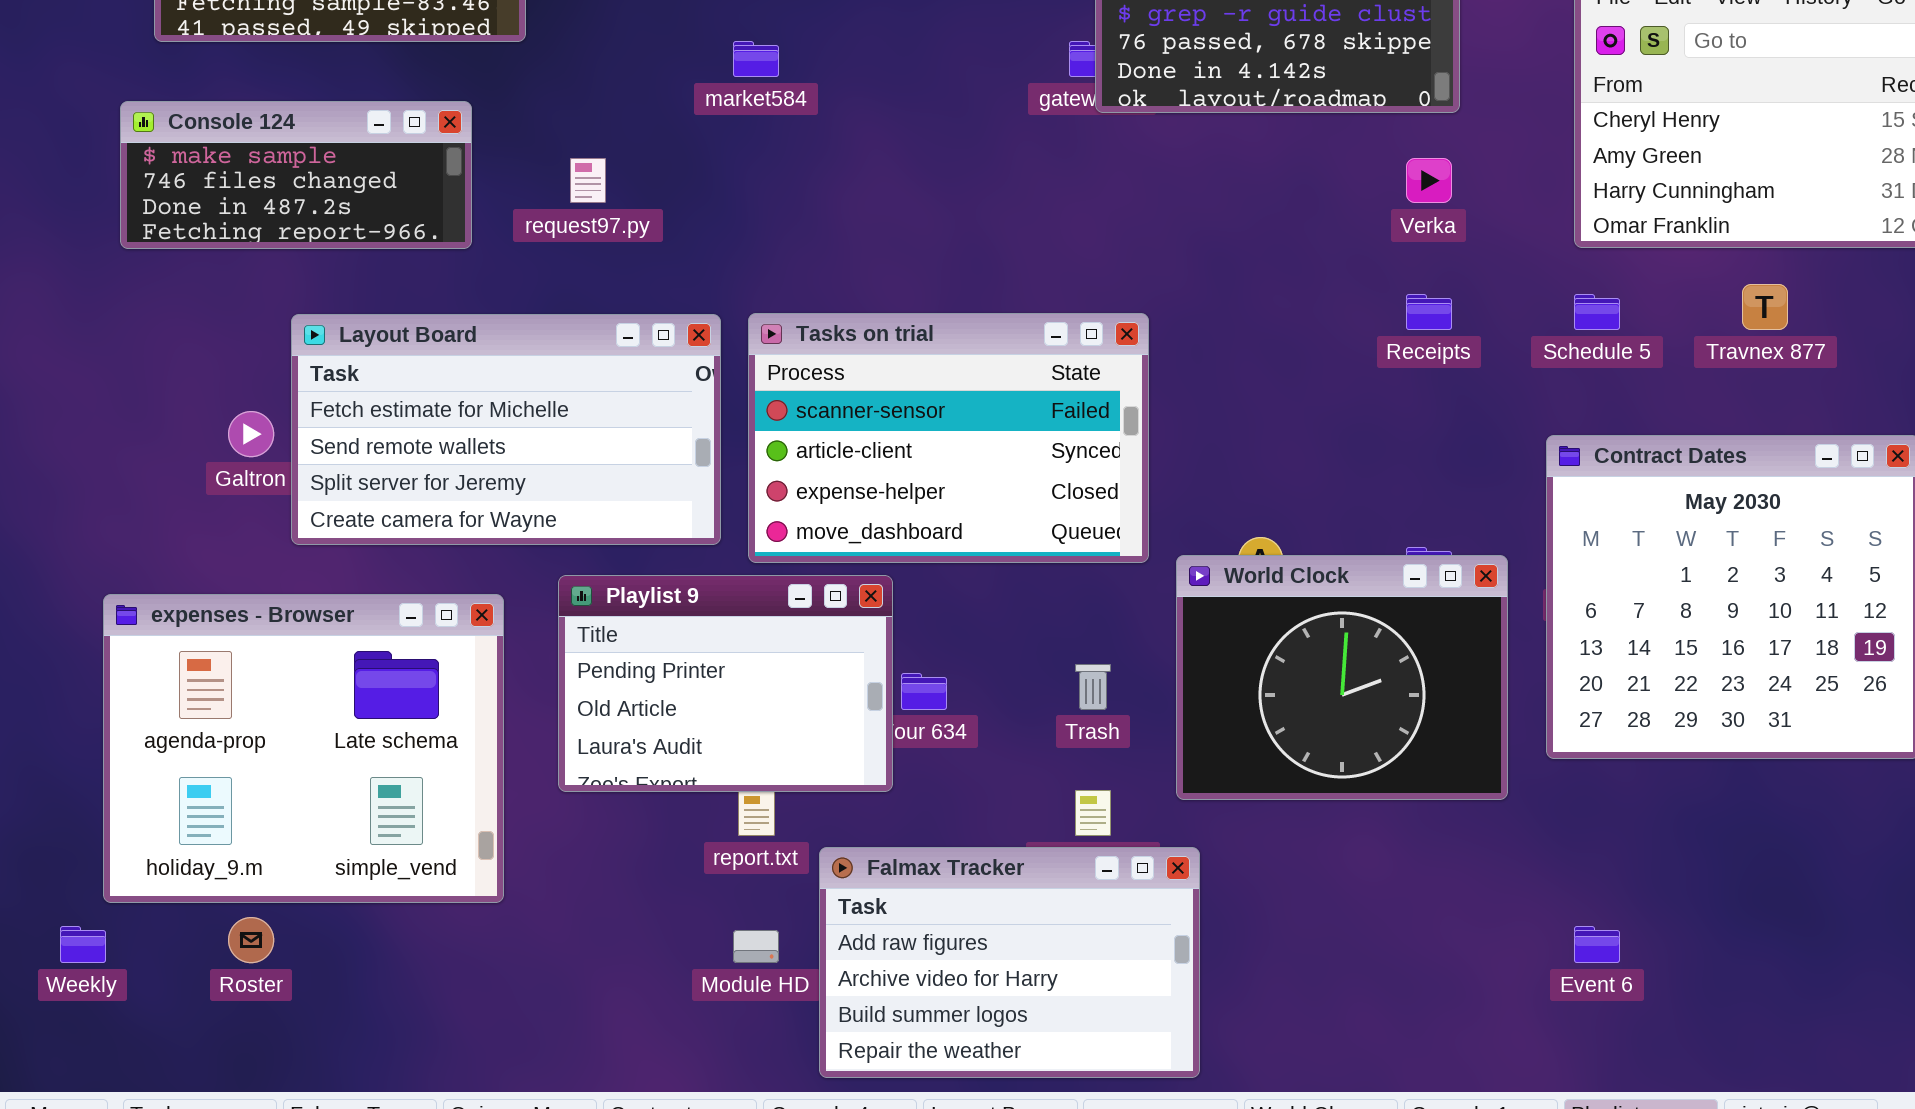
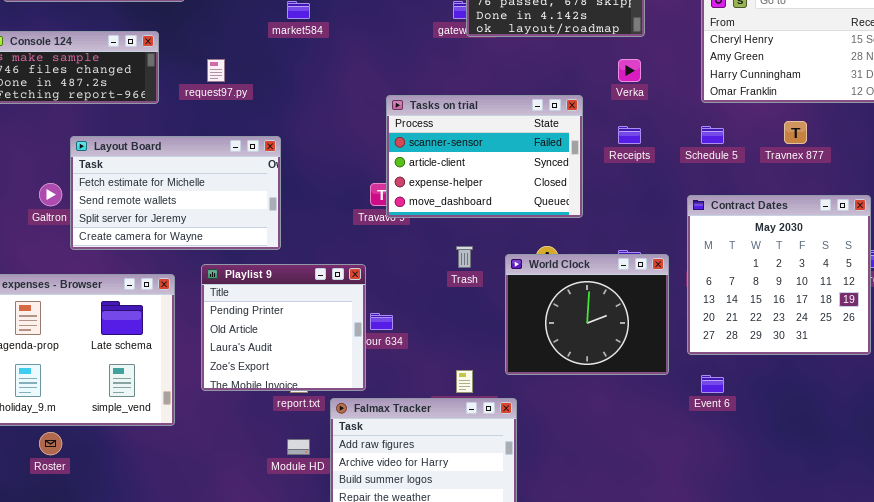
Tasks on trial: [748,313,1149,563] -> [386,95,583,218], moved
Playlist 9: [558,575,893,792] -> [201,264,366,391], resized
Trash: [1075,664,1111,710] -> [456,246,473,268], moved
Event 6: [1574,926,1620,963] -> [701,375,724,393], moved

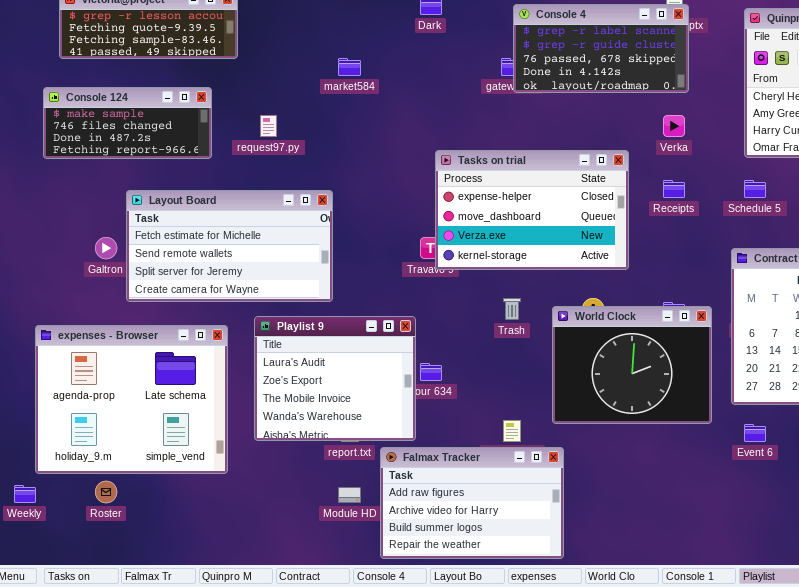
Tasks on trial: [386,95,583,218] -> [435,150,629,270], scrolled down 2 rows
Playlist 9: [201,264,366,391] -> [254,316,416,441], scrolled down 2 rows

